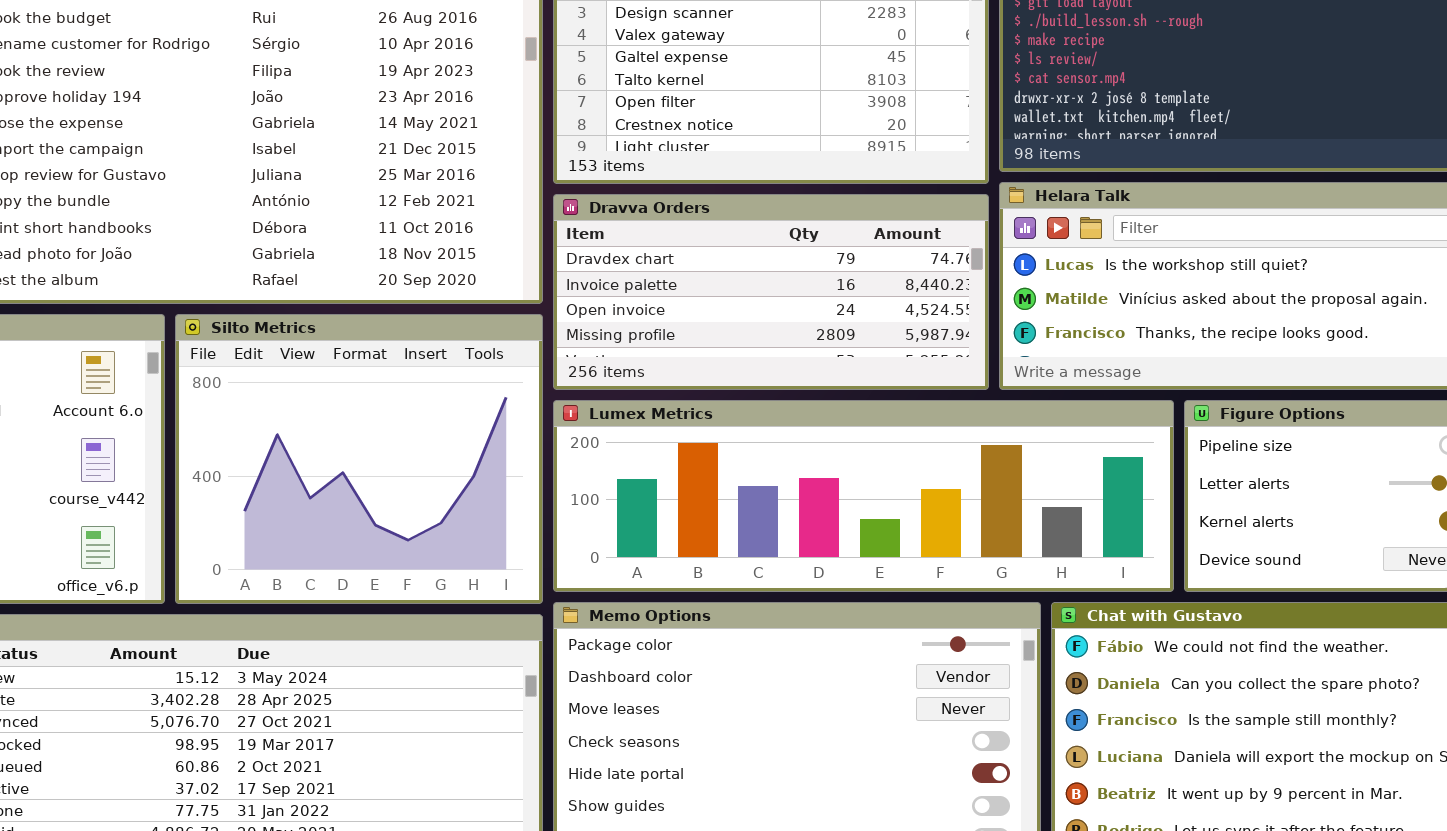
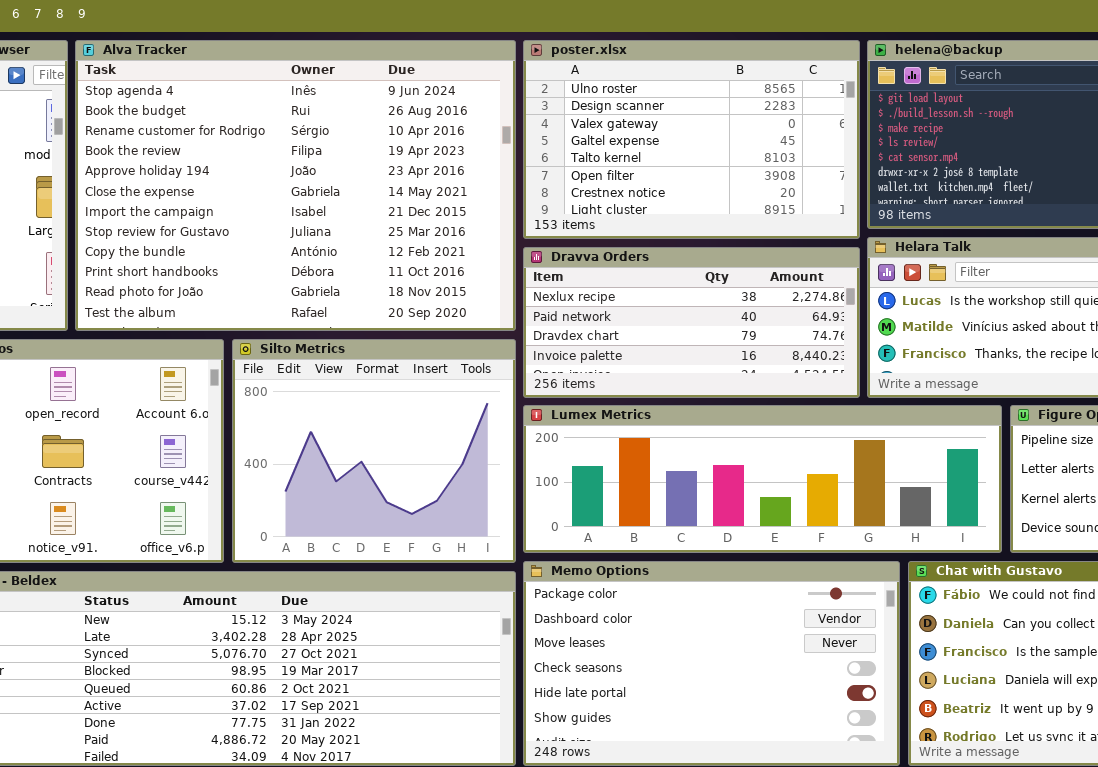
Dravva Orders: [553,194,989,390] -> [523,247,860,398], scrolled up 2 rows

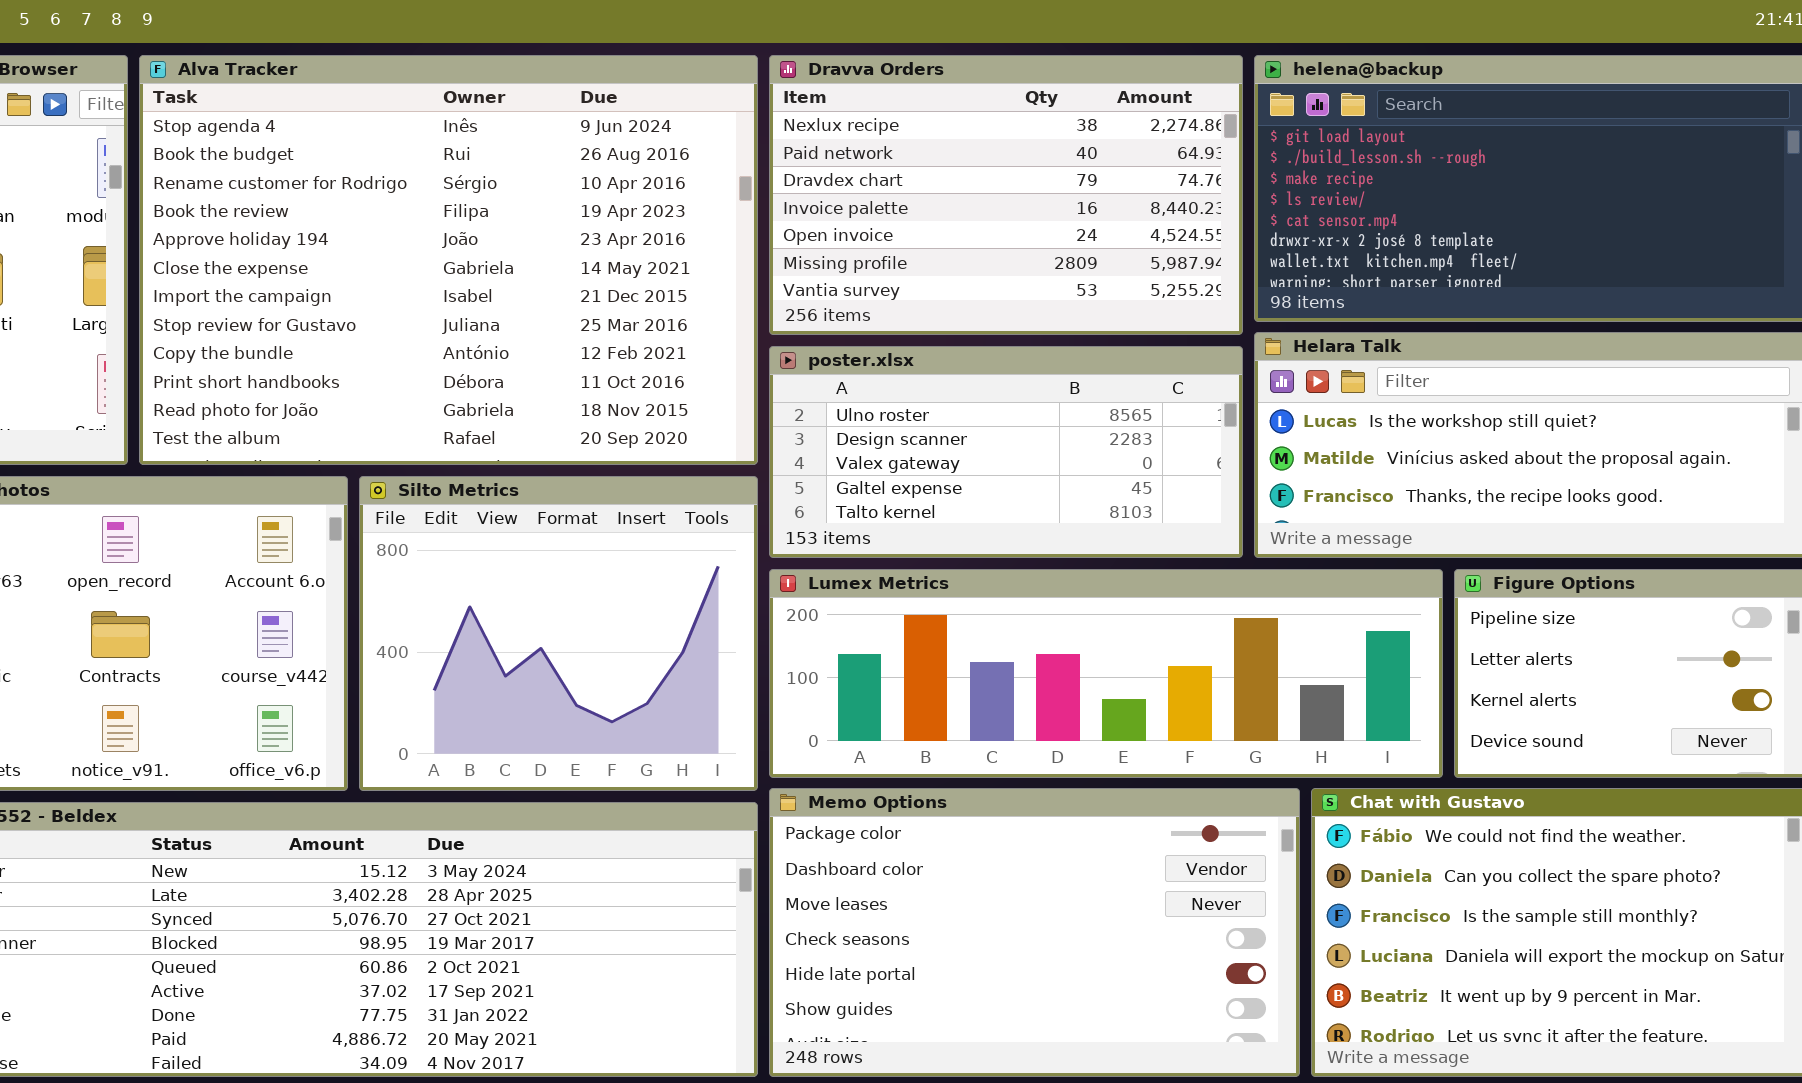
poster.xlsx: [523,40,860,239] -> [769,346,1243,558], moved, resized
Dravva Orders: [523,247,860,398] -> [769,55,1243,335], moved, resized

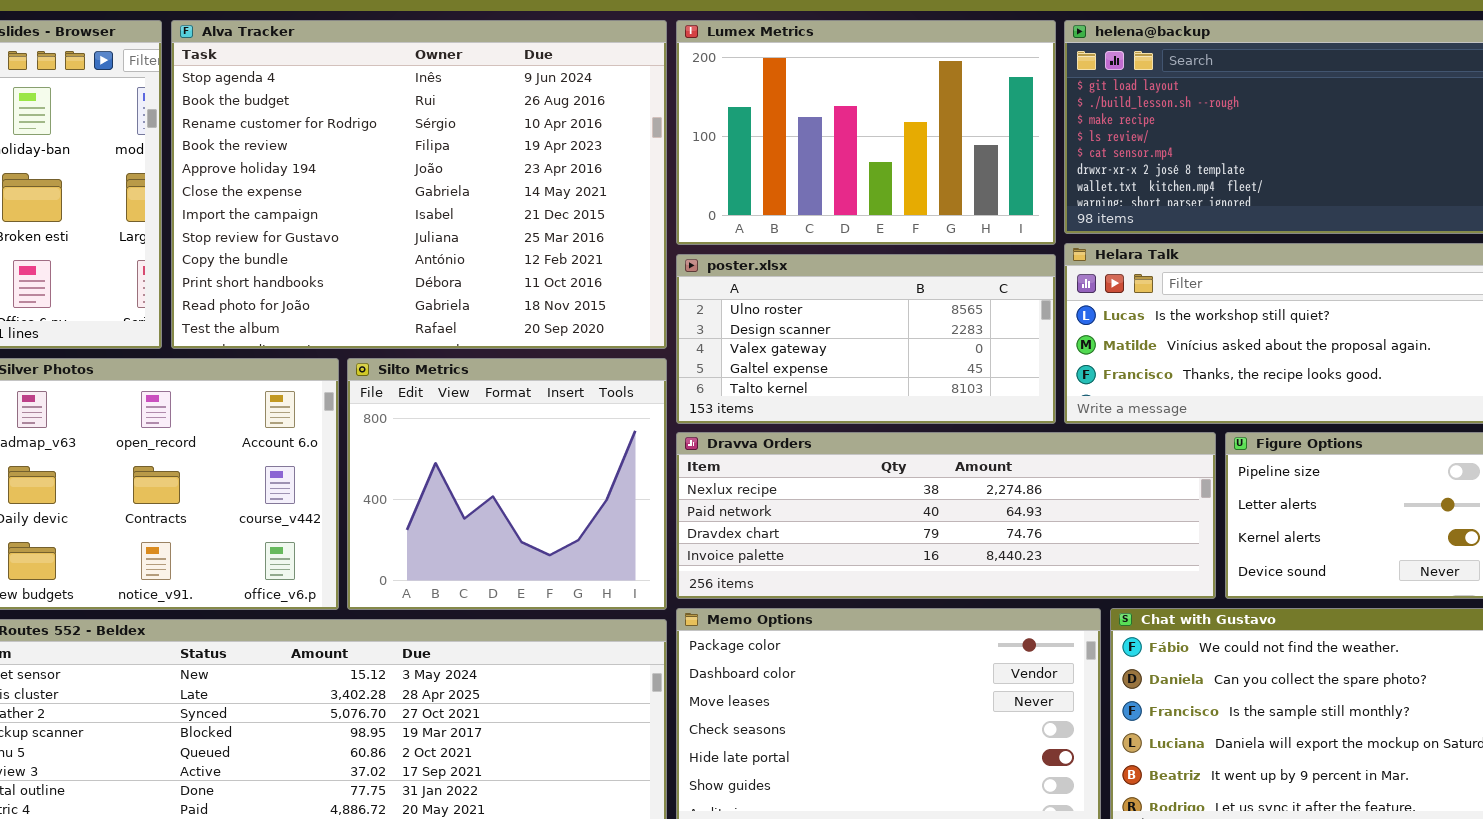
Dravva Orders: [769,55,1243,335] -> [676,432,1216,599], moved, resized
Lumex Metrics: [769,569,1443,778] -> [676,20,1056,245], moved, resized

